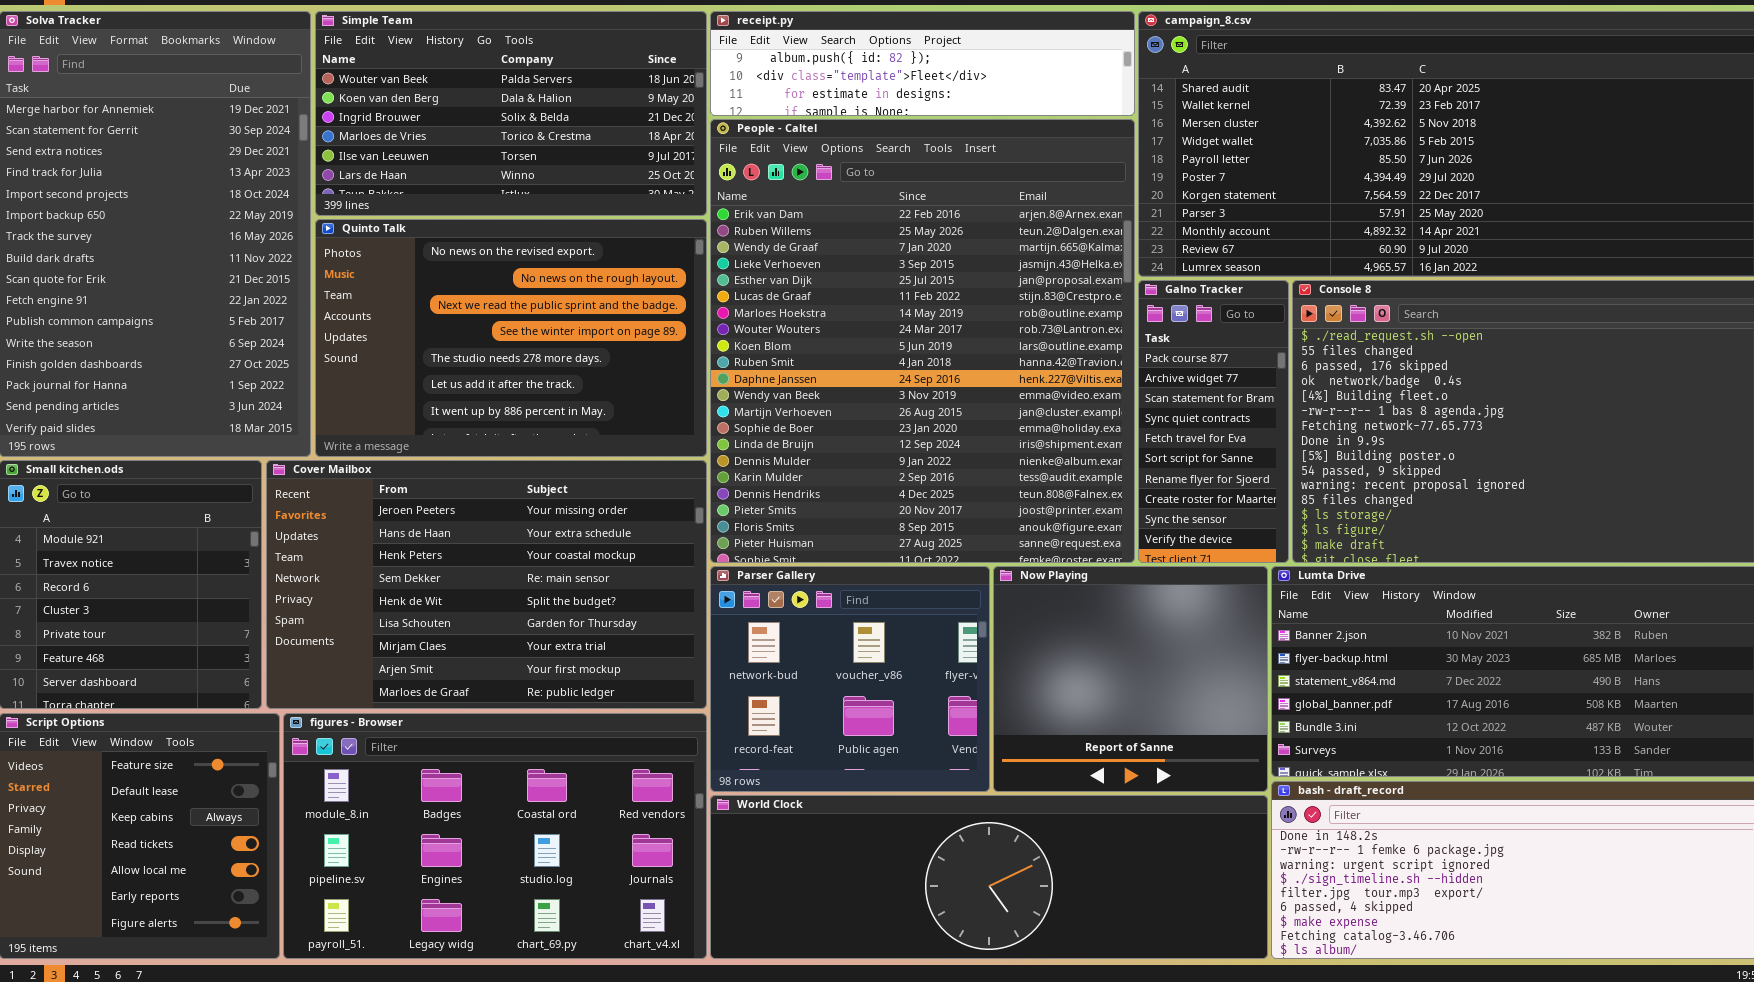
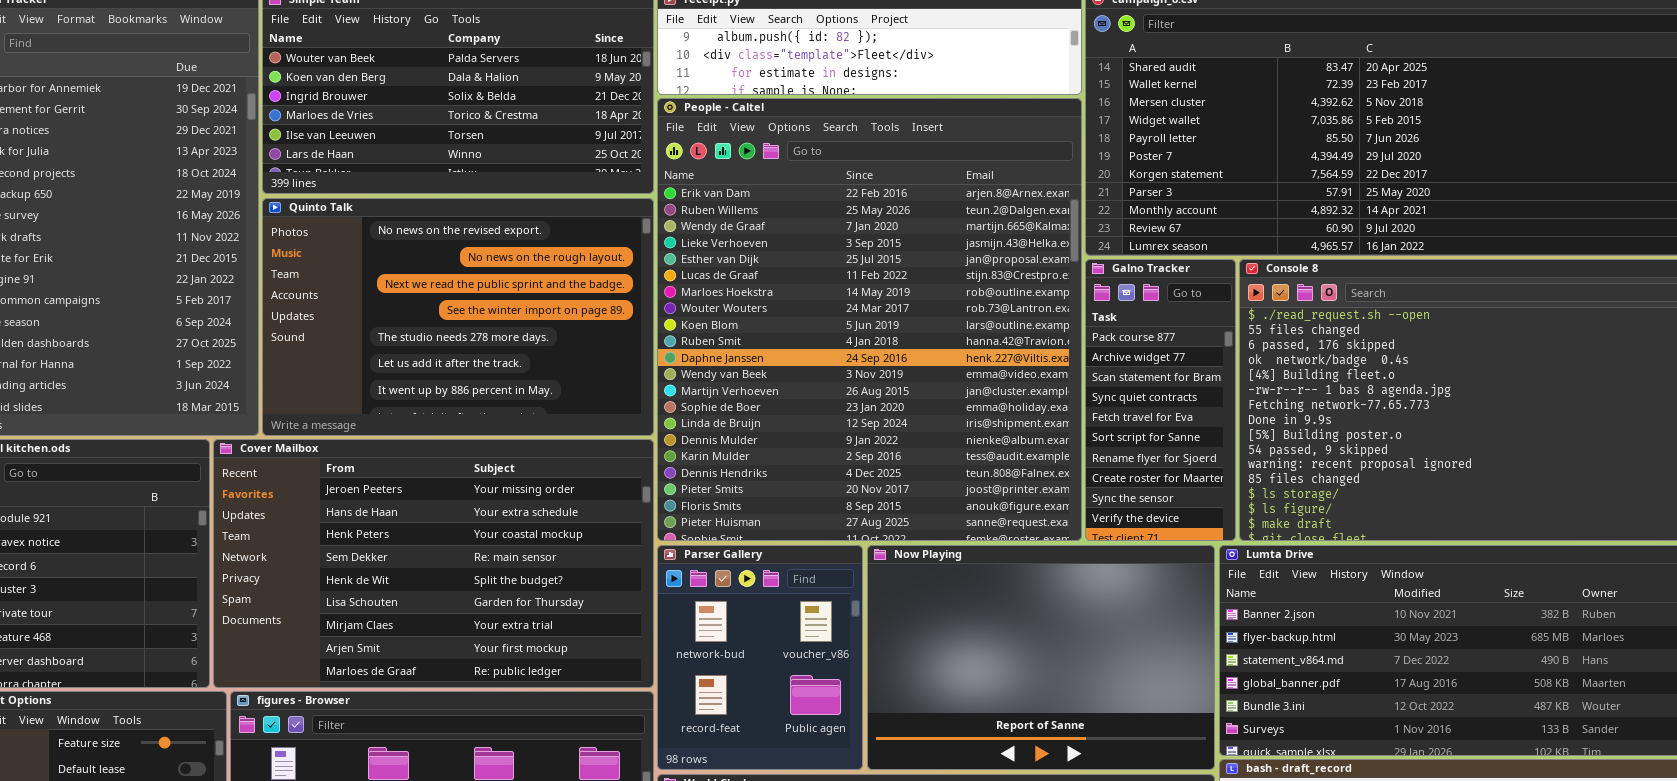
Parser Gallery: [710,566,990,792] -> [657,545,863,770], resized
Now Playing: [993,566,1268,792] -> [867,545,1215,770], resized

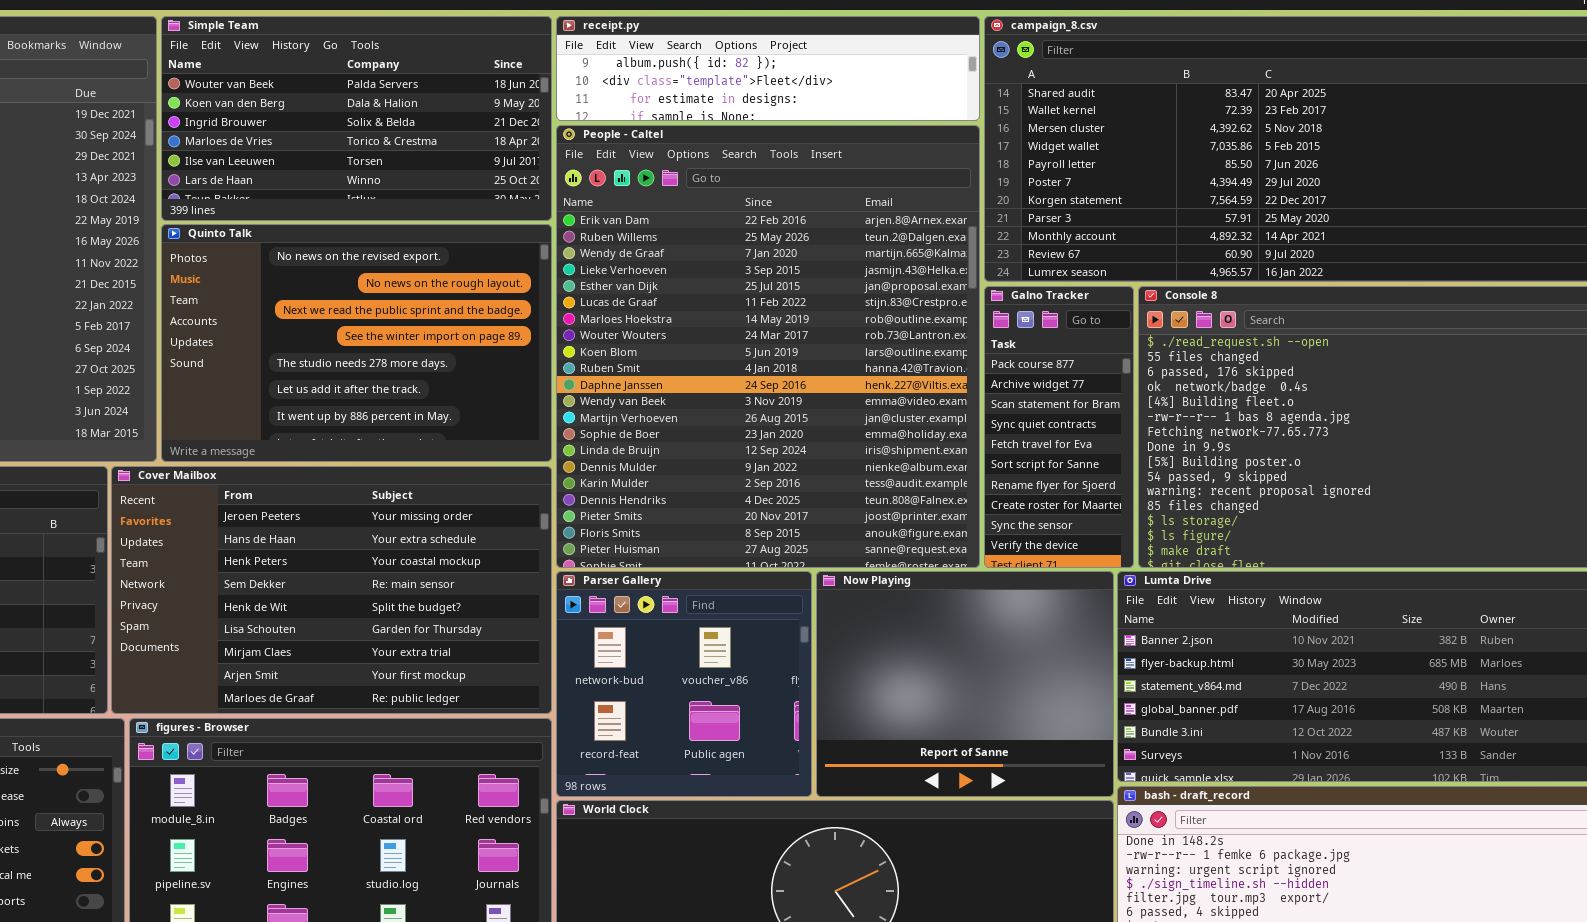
Parser Gallery: [657,545,863,770] -> [556,571,812,797], resized
Now Playing: [867,545,1215,770] -> [816,571,1114,797], resized

